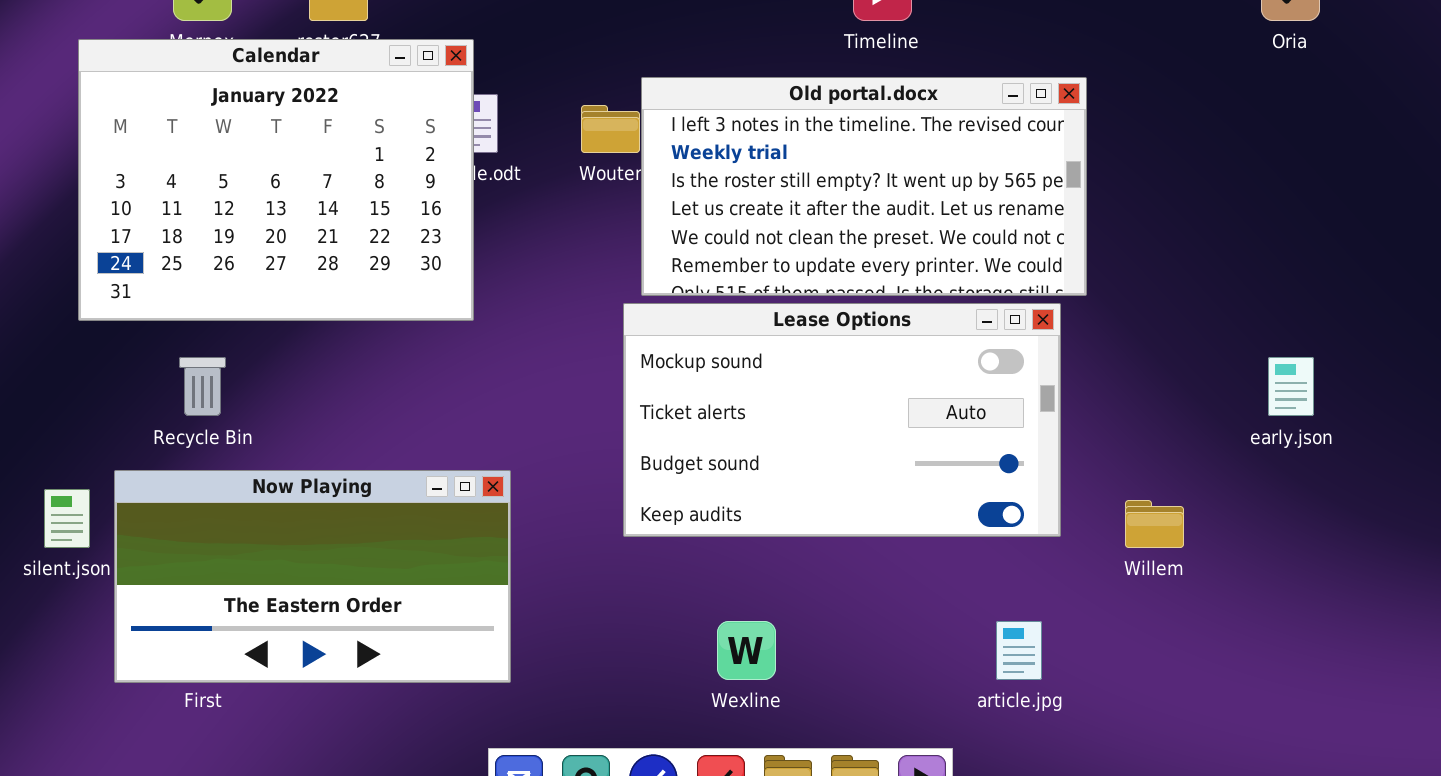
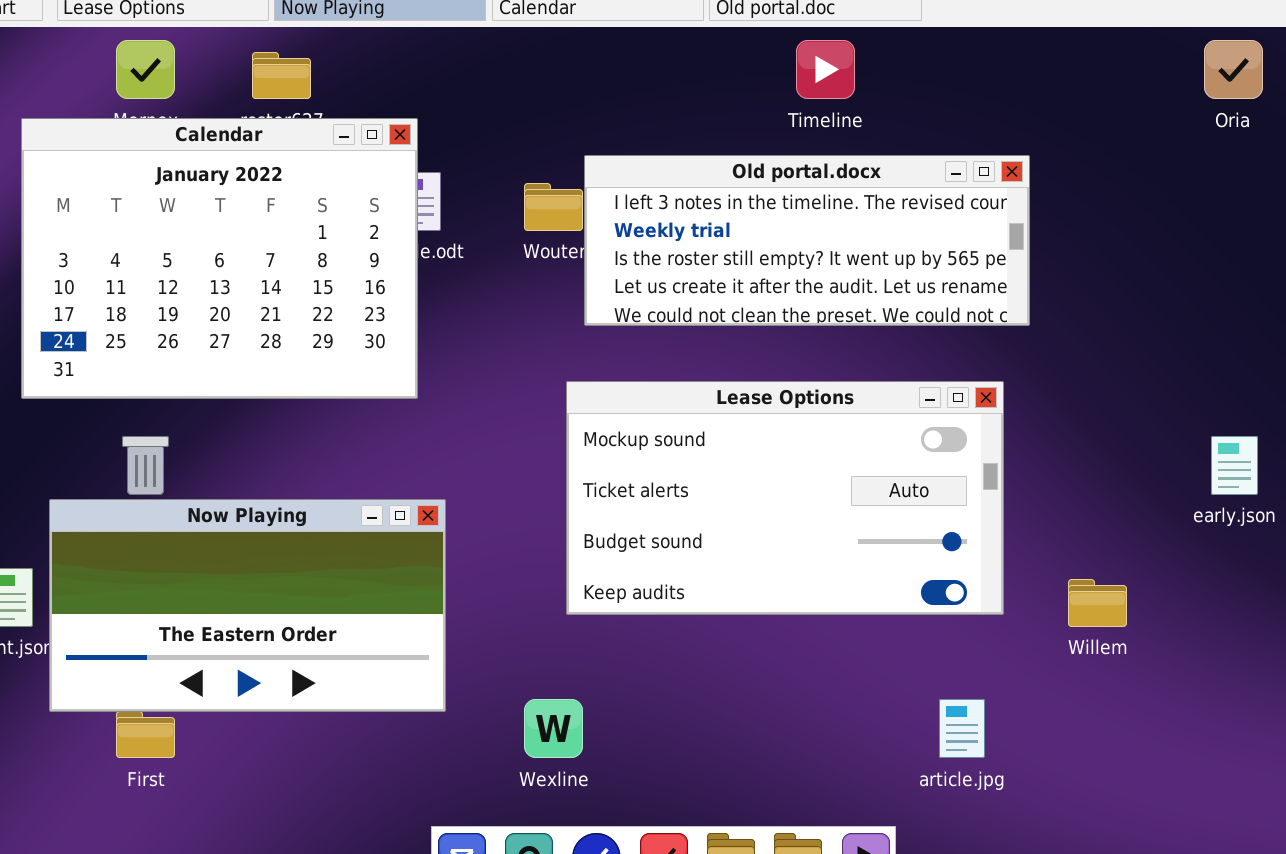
Old portal.docx: [641,77,1087,296] -> [584,155,1030,326], resized
Now Playing: [114,470,511,683] -> [49,499,446,712], moved
Wexline: [717,621,776,680] -> [524,699,583,758], moved

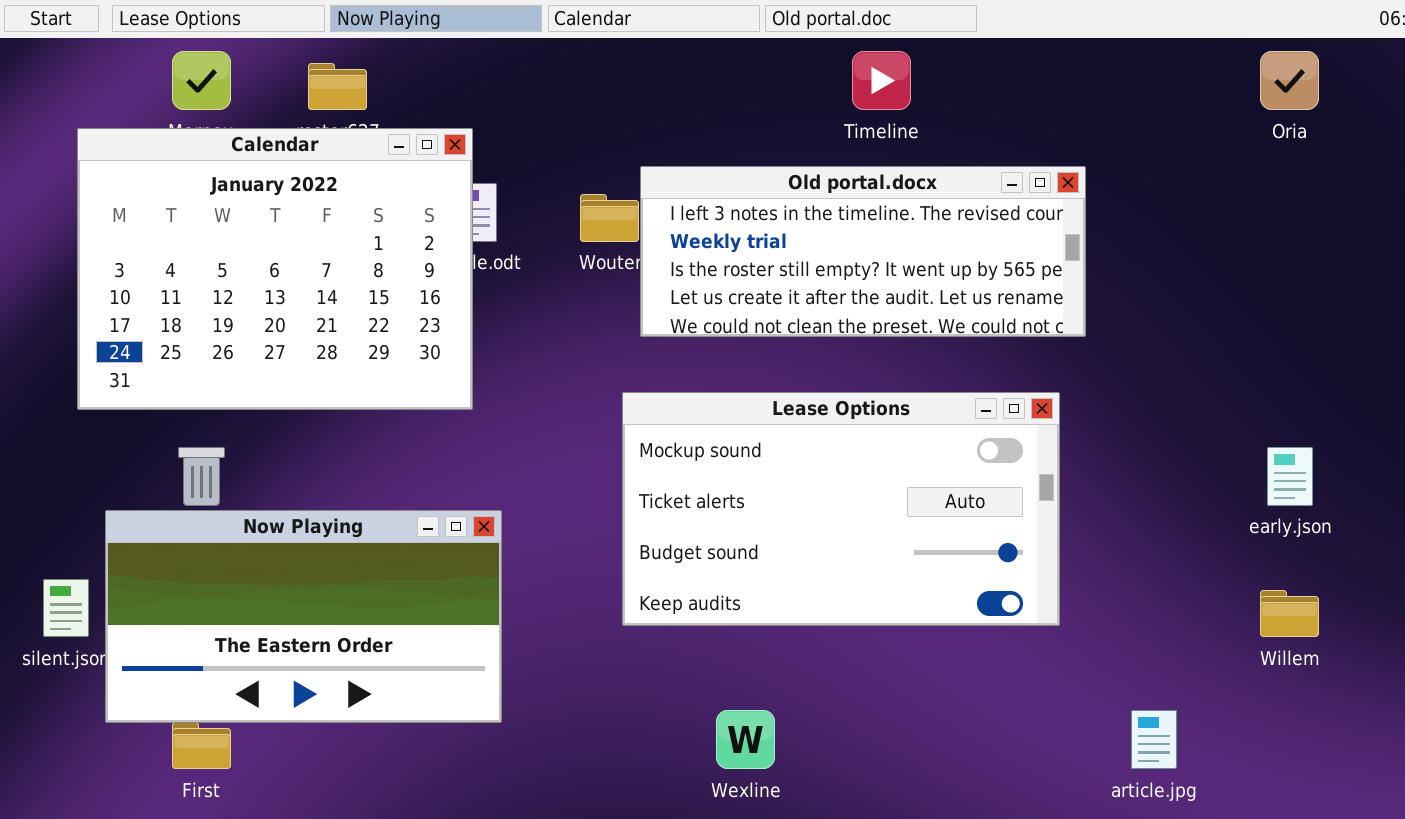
Willem: [1068,579,1127,627] -> [1260,590,1319,637], moved
Wexline: [524,699,583,758] -> [716,710,775,769], moved
article.jpg: [939,699,985,758] -> [1131,710,1177,769], moved

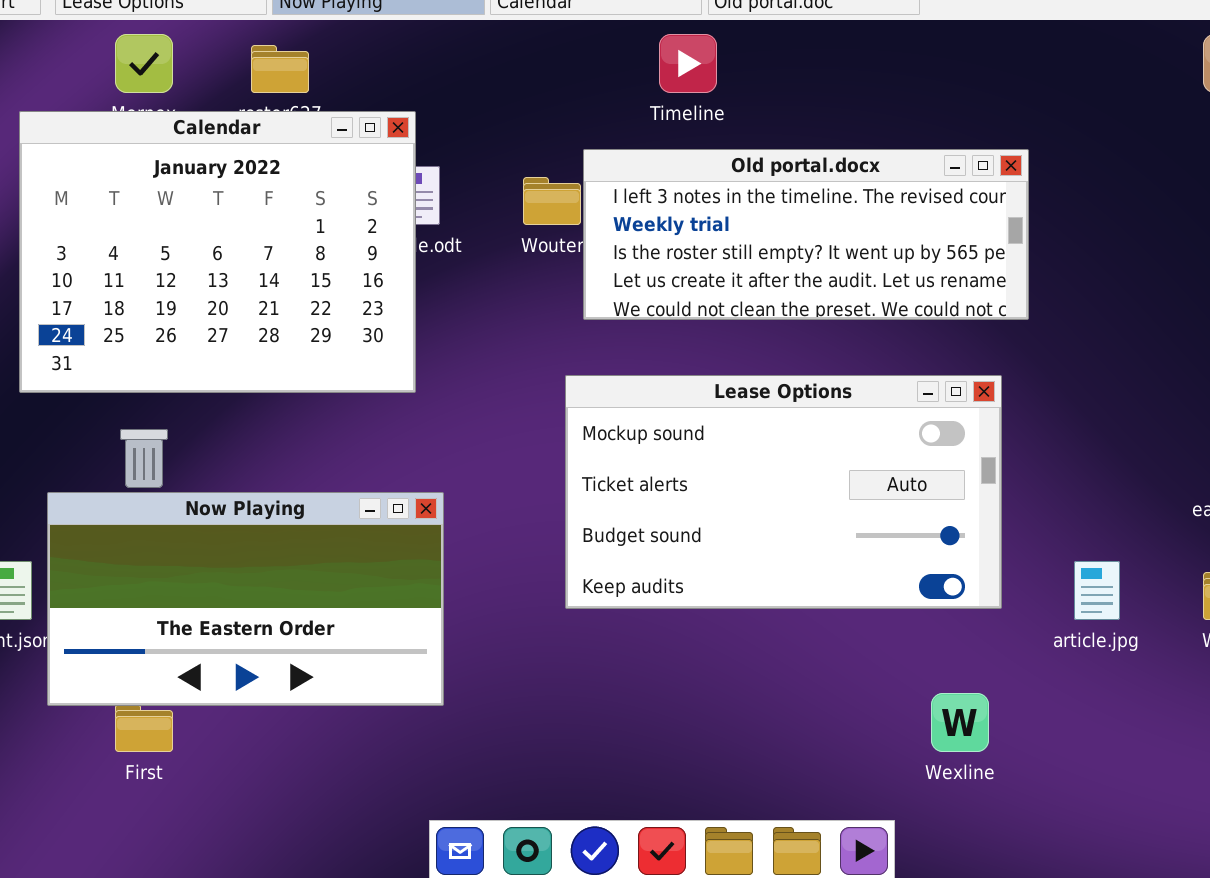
Timeline: [852,51,911,110] -> [659,34,717,93], moved
Wexline: [716,710,775,769] -> [931,693,989,752], moved
article.jpg: [1131,710,1177,769] -> [1074,561,1120,620], moved

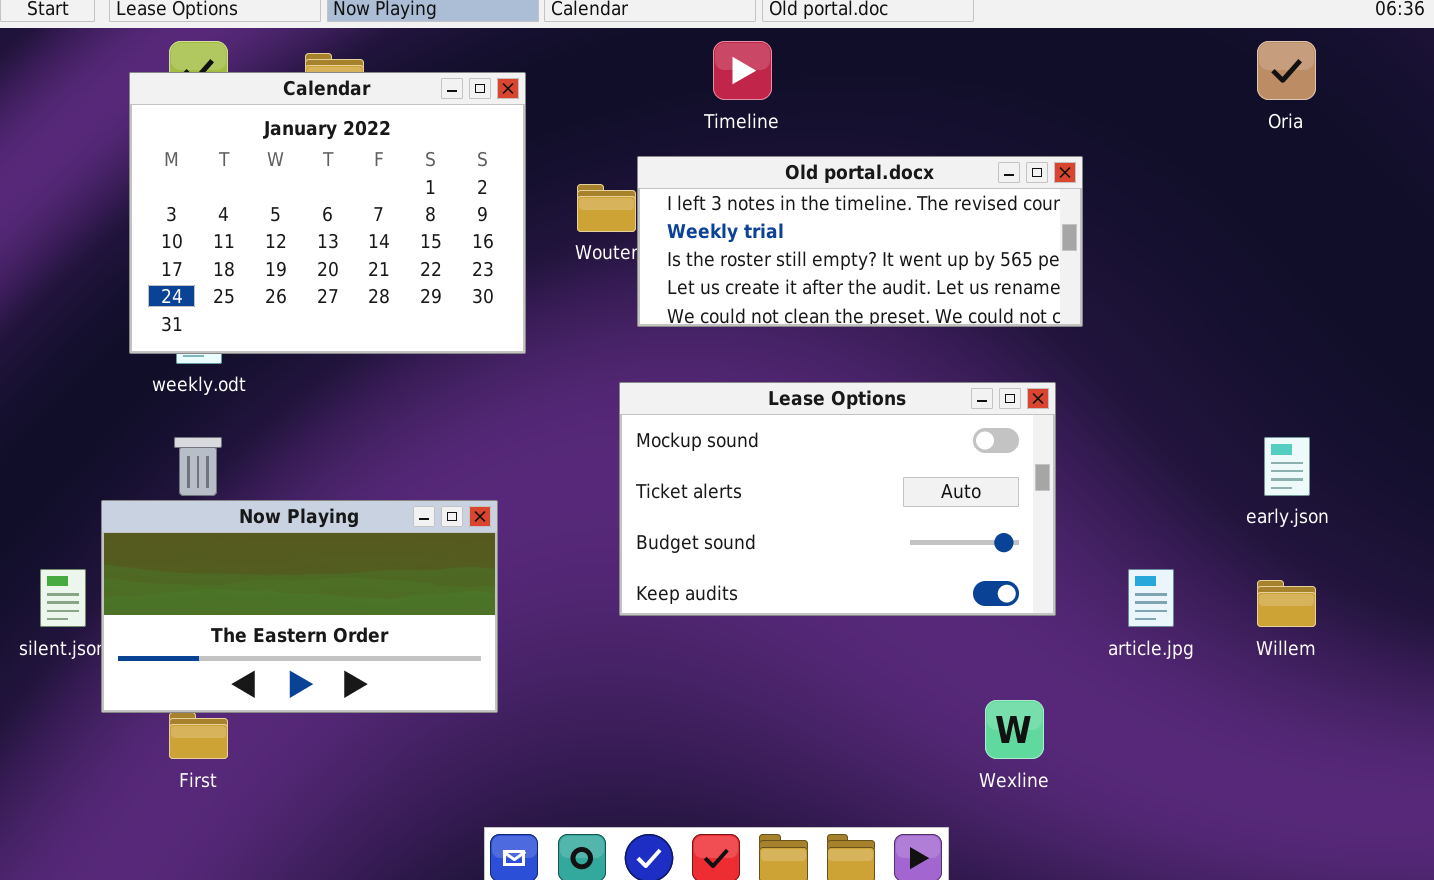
Calendar: [19,111,416,393] -> [129,72,526,354], moved

